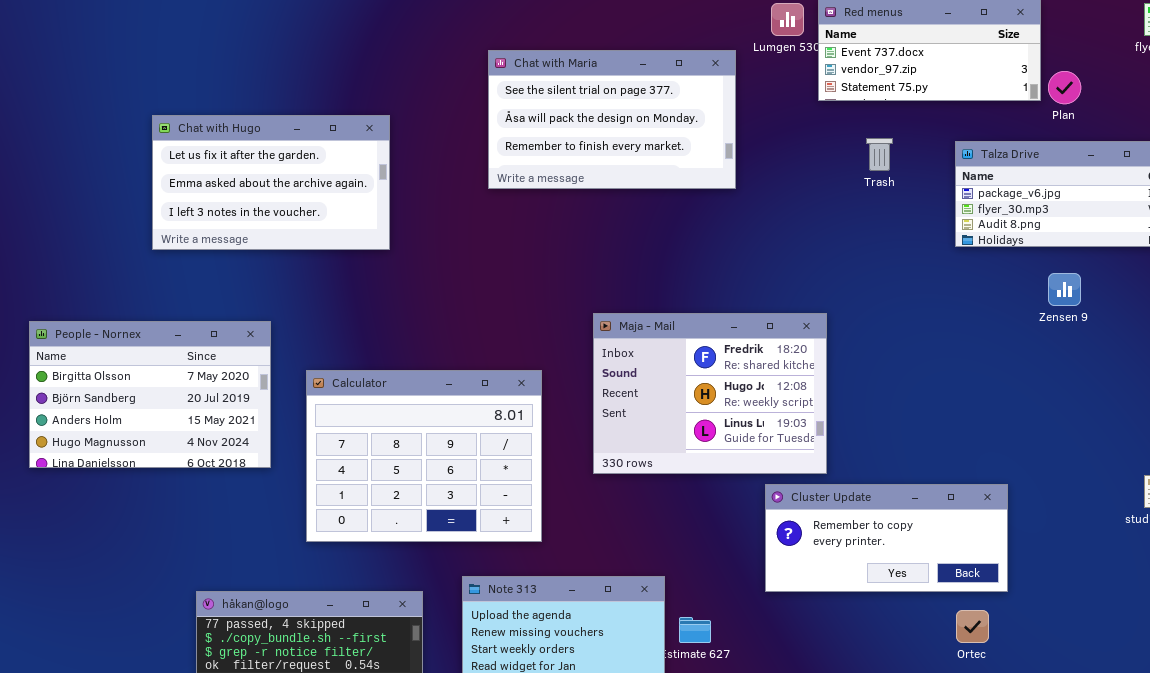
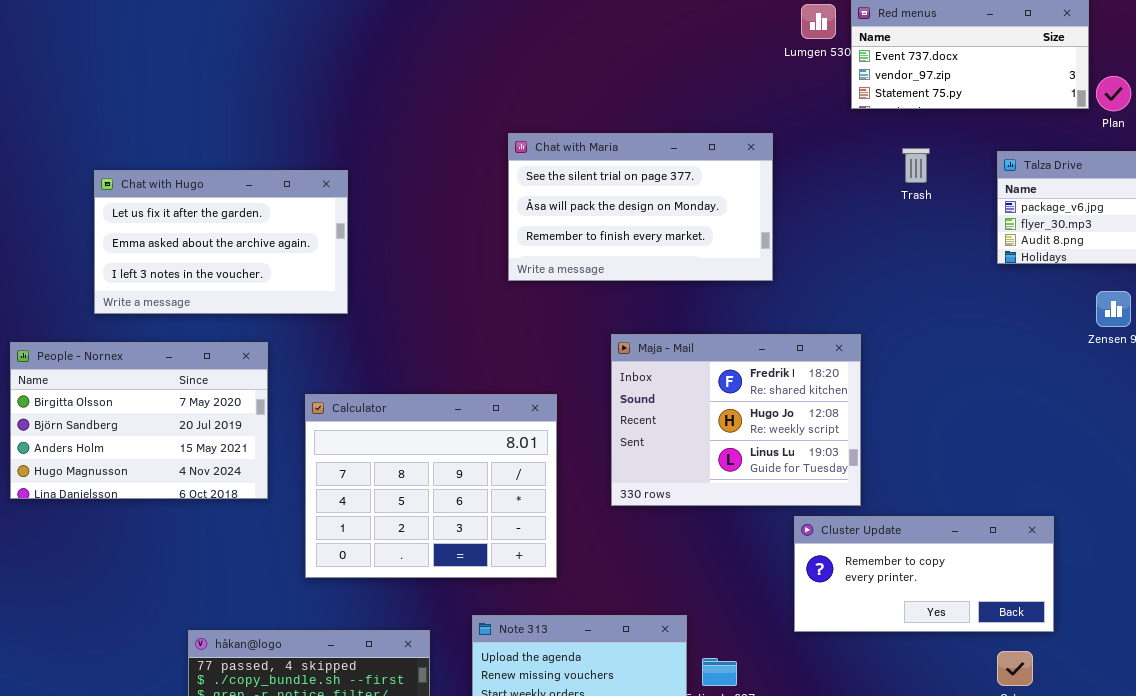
Chat with Maria: [488,50,736,189] -> [508,133,773,281], moved
Chat with Hugo: [152,115,390,250] -> [94,170,348,314], moved

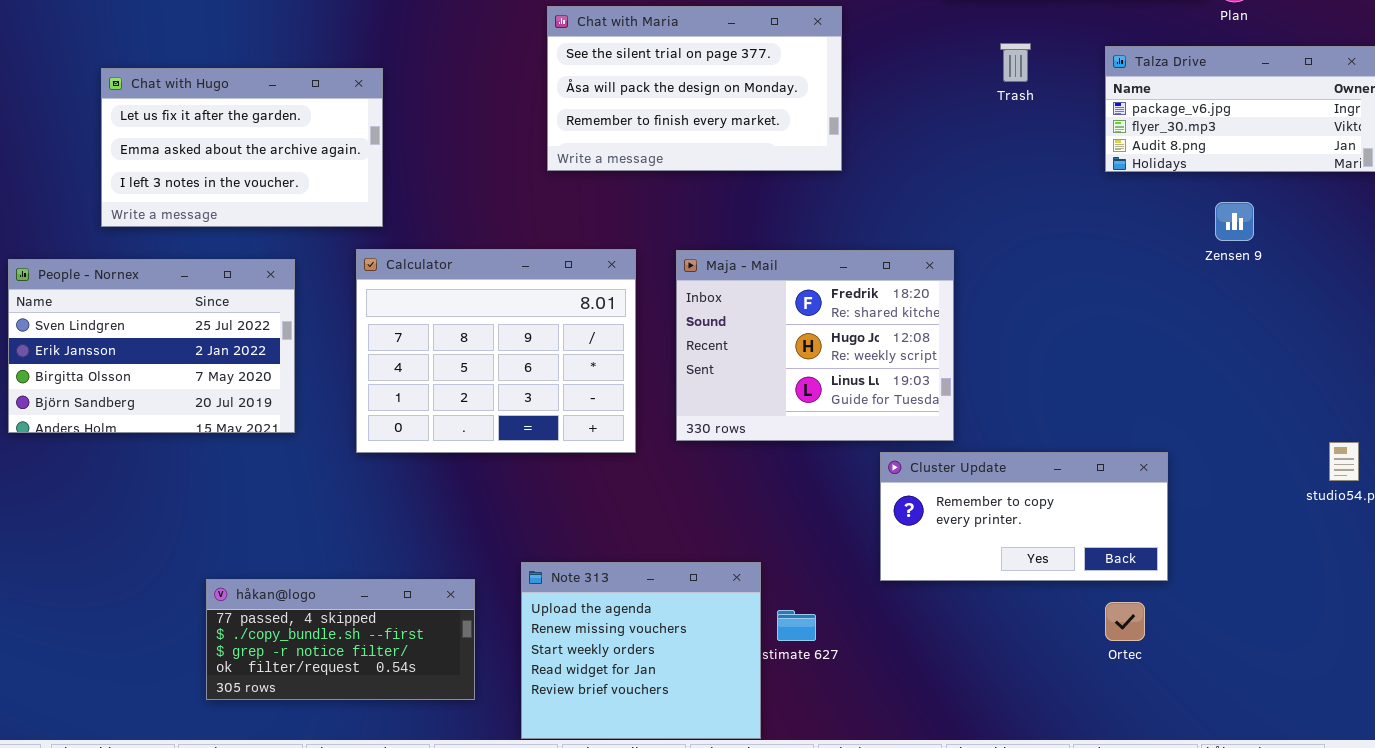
Chat with Maria: [508,133,773,281] -> [547,6,842,171], moved
People - Nornex: [10,342,268,499] -> [8,259,295,433], scrolled up 2 rows
Calculator: [305,394,557,578] -> [356,249,636,453], moved

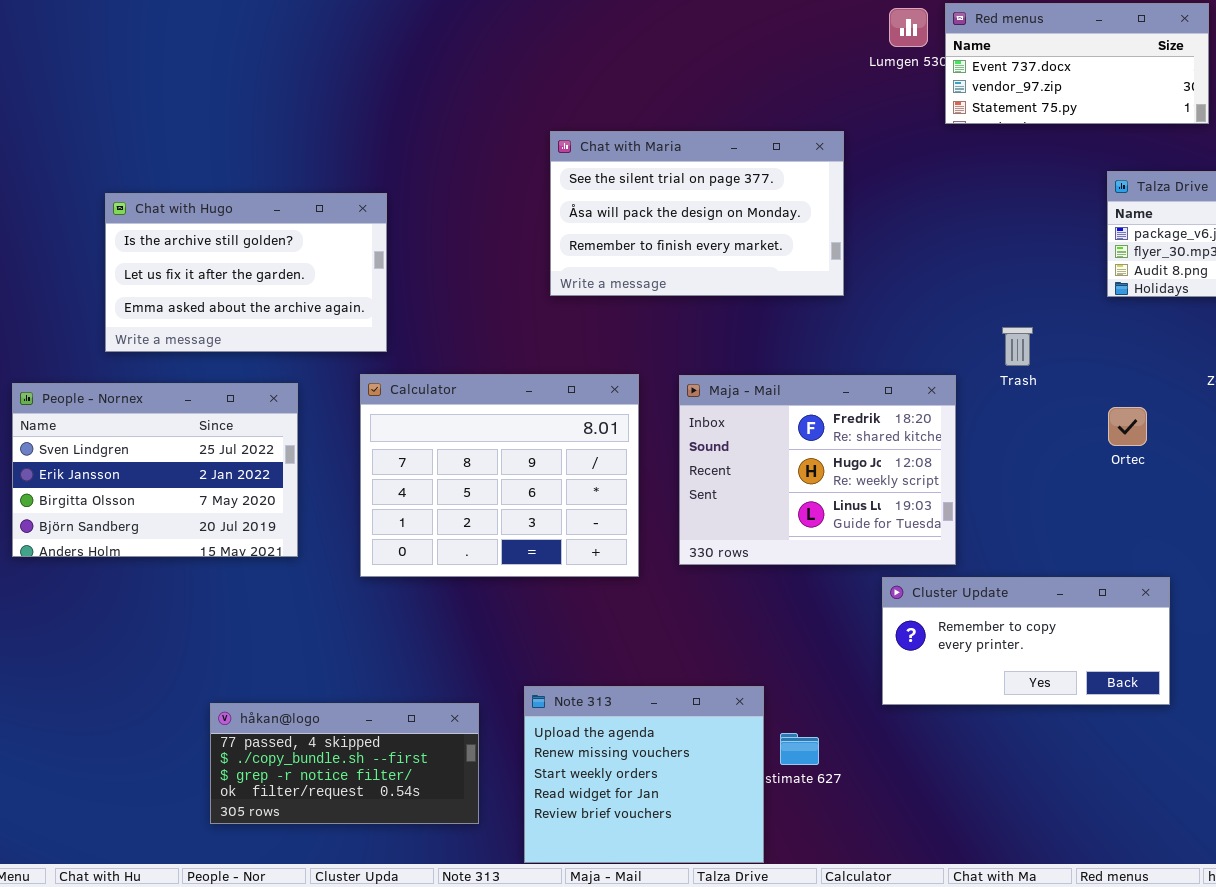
Trash: [1000,43,1031,82] -> [1002,327,1033,366], moved
Chat with Hugo: [101,68,383,227] -> [105,193,387,352], scrolled up 1 row
Ortec: [1105,602,1145,641] -> [1108,407,1147,446], moved

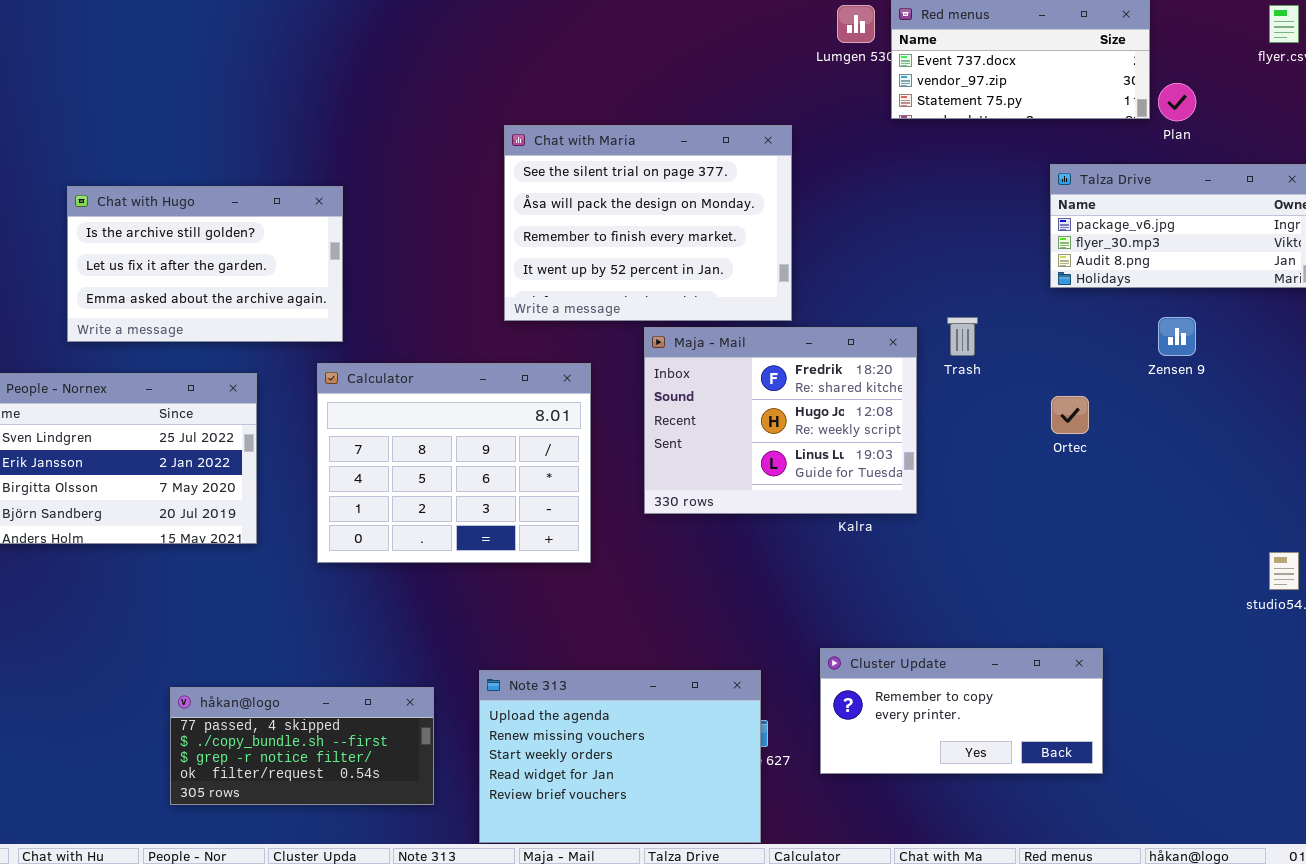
Chat with Maria: [550,131,844,296] -> [504,125,792,321], resized
Maja - Mail: [679,375,956,565] -> [644,327,917,514], moved
Cluster Update: [882,577,1170,705] -> [820,648,1103,774], moved
Note 313: [524,686,764,863] -> [479,670,761,843], resized

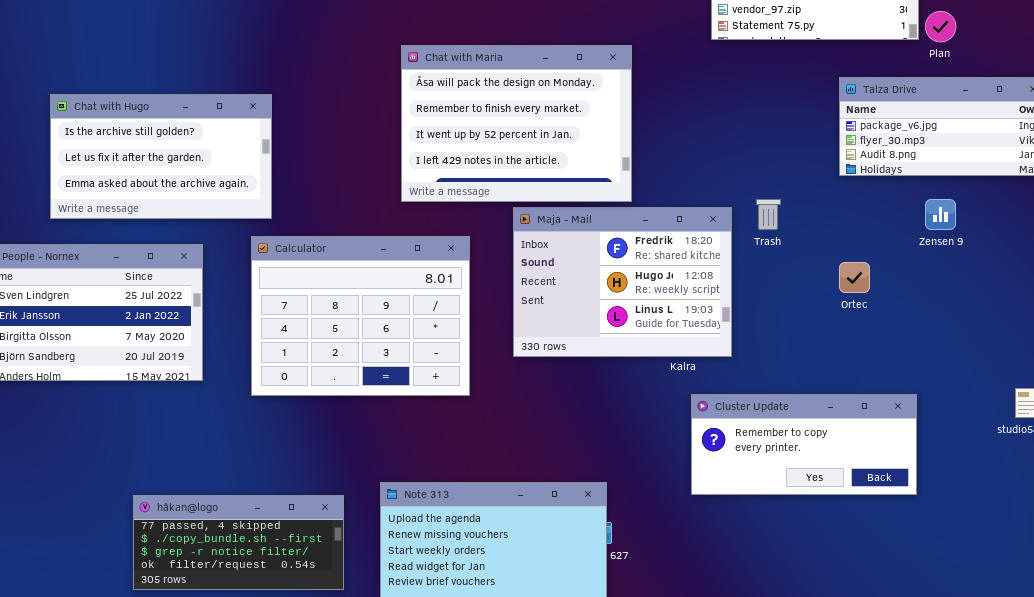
Chat with Maria: [504,125,792,321] -> [401,45,632,202], scrolled down 1 row
Cluster Update: [820,648,1103,774] -> [691,394,917,495], moved

